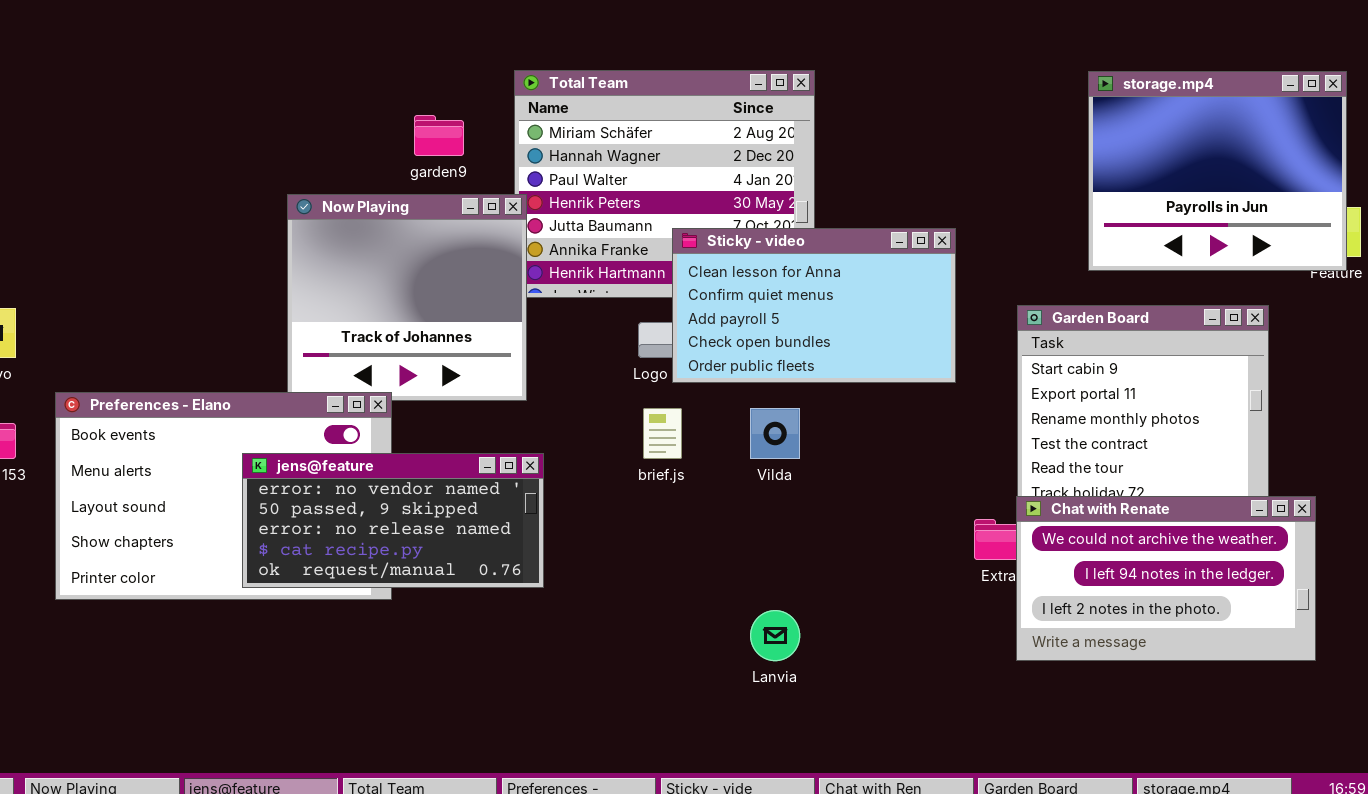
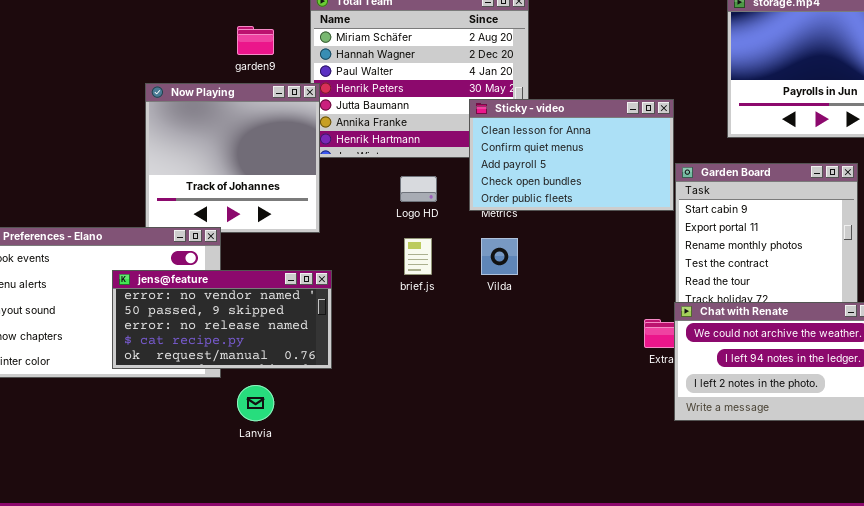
Sticky - video: [672,228,956,383] -> [469,99,674,211], moved
Lanvia: [750,610,800,661] -> [237,385,274,421], moved

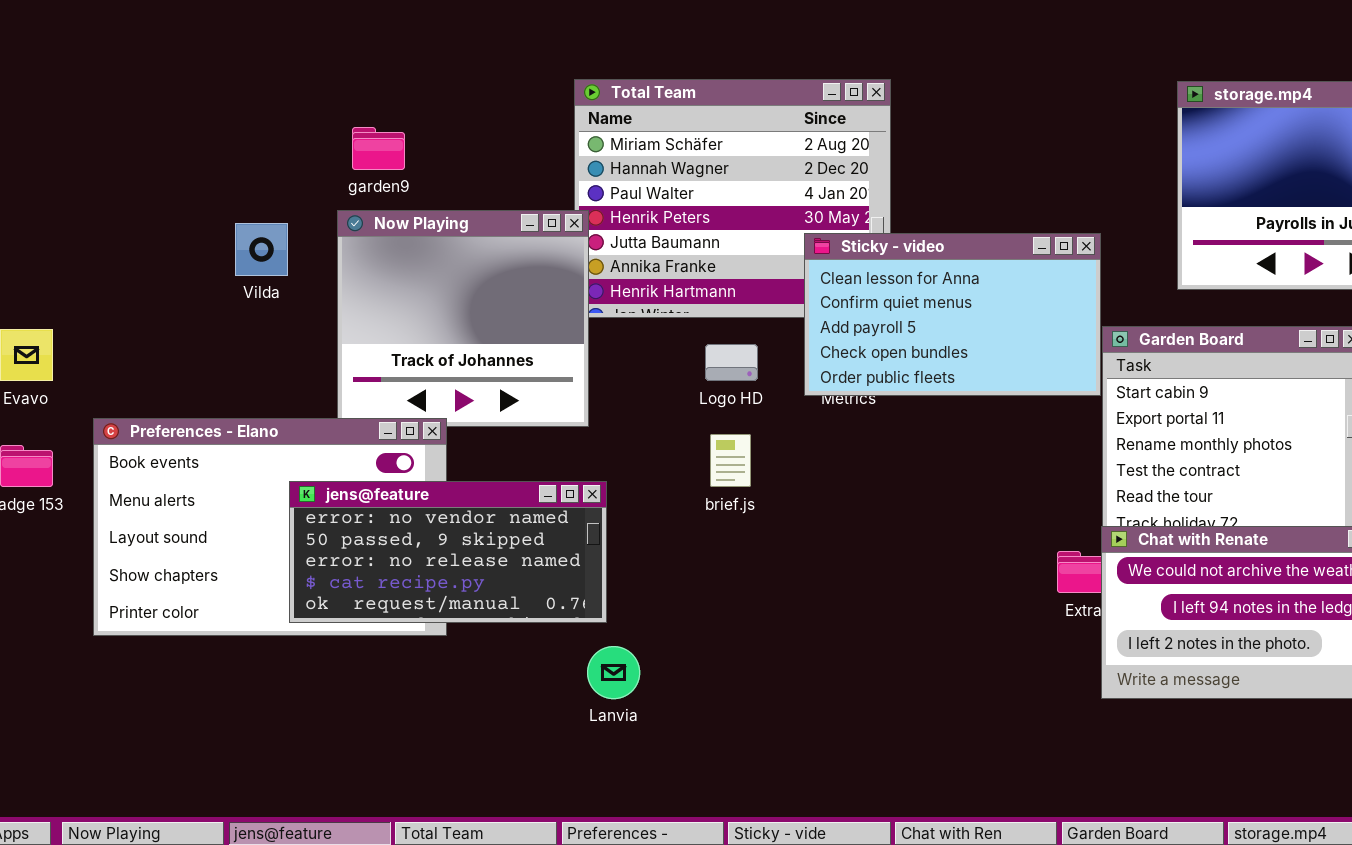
garden9: [237,26,274,55] -> [352,127,405,170], moved
Vilda: [481,238,518,275] -> [235,223,288,276], moved
Lanvia: [237,385,274,421] -> [587,646,640,699], moved

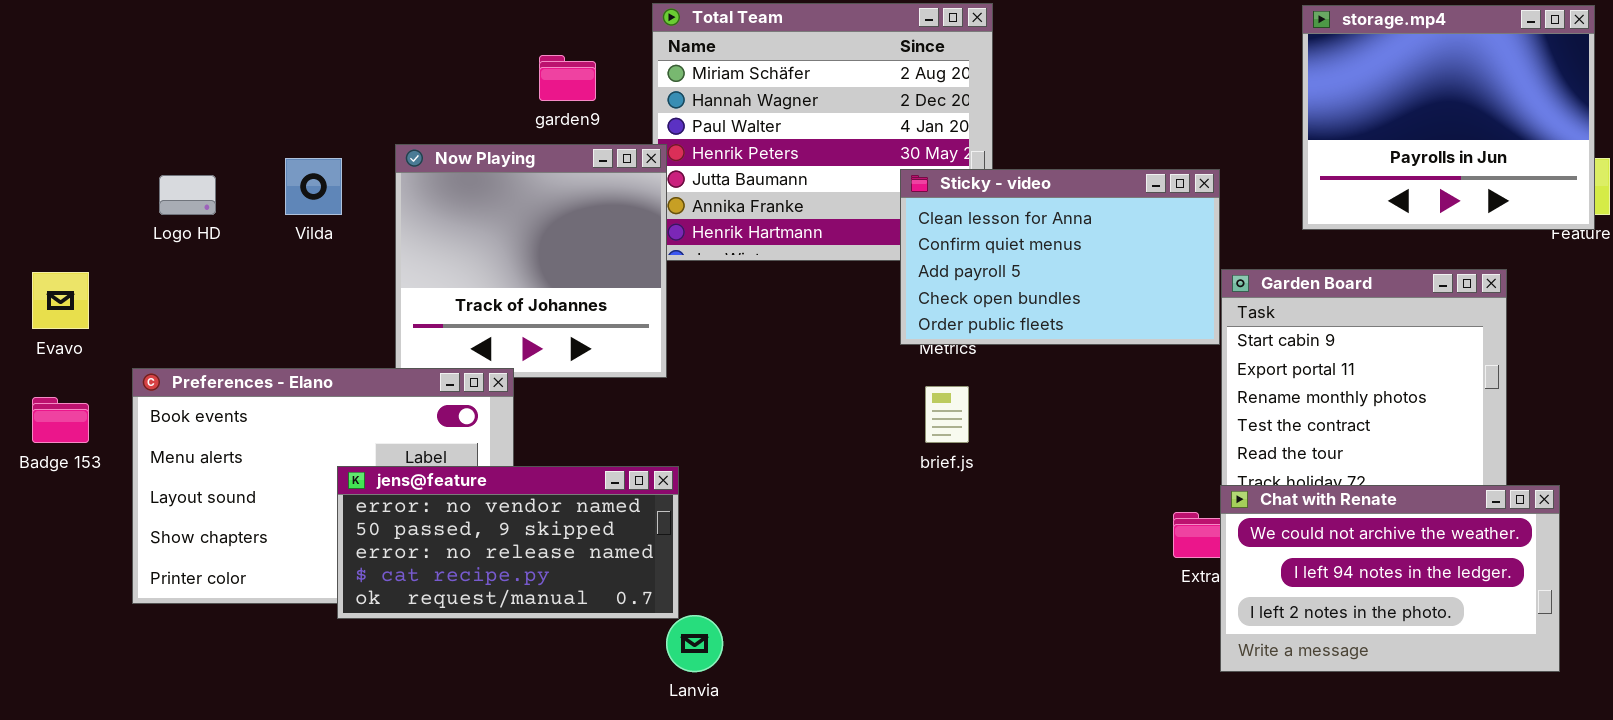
garden9: [352,127,405,170] -> [539,55,596,101], moved
Logo HD: [705,344,758,381] -> [159,175,216,215], moved
brief.js: [710,434,751,487] -> [925,386,969,443], moved
jens@feature: [289,481,607,623] -> [337,466,679,619], moved

